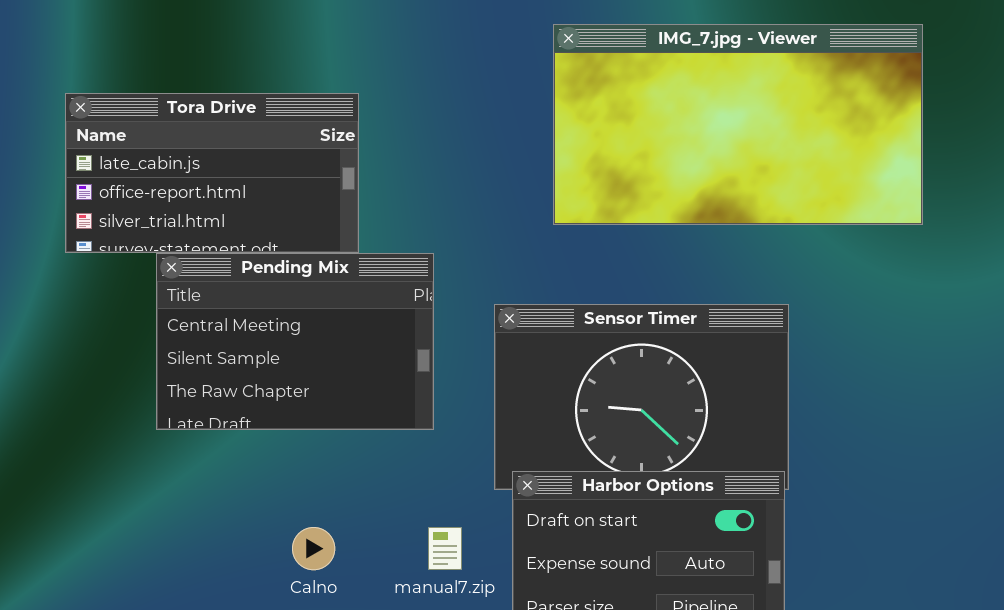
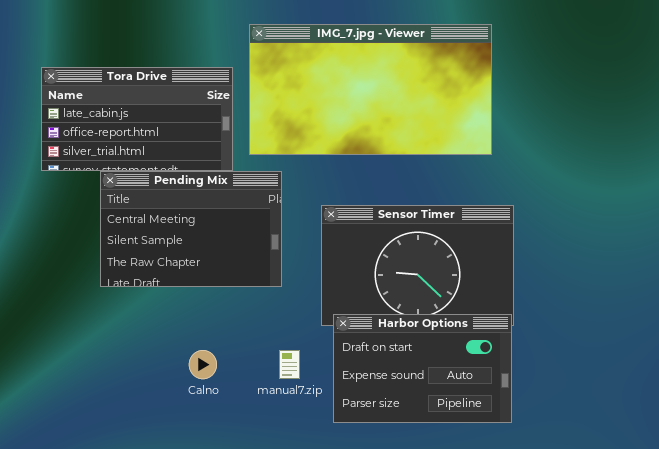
IMG_7.jpg - Viewer: [553,24,923,225] -> [249,24,492,155], moved

